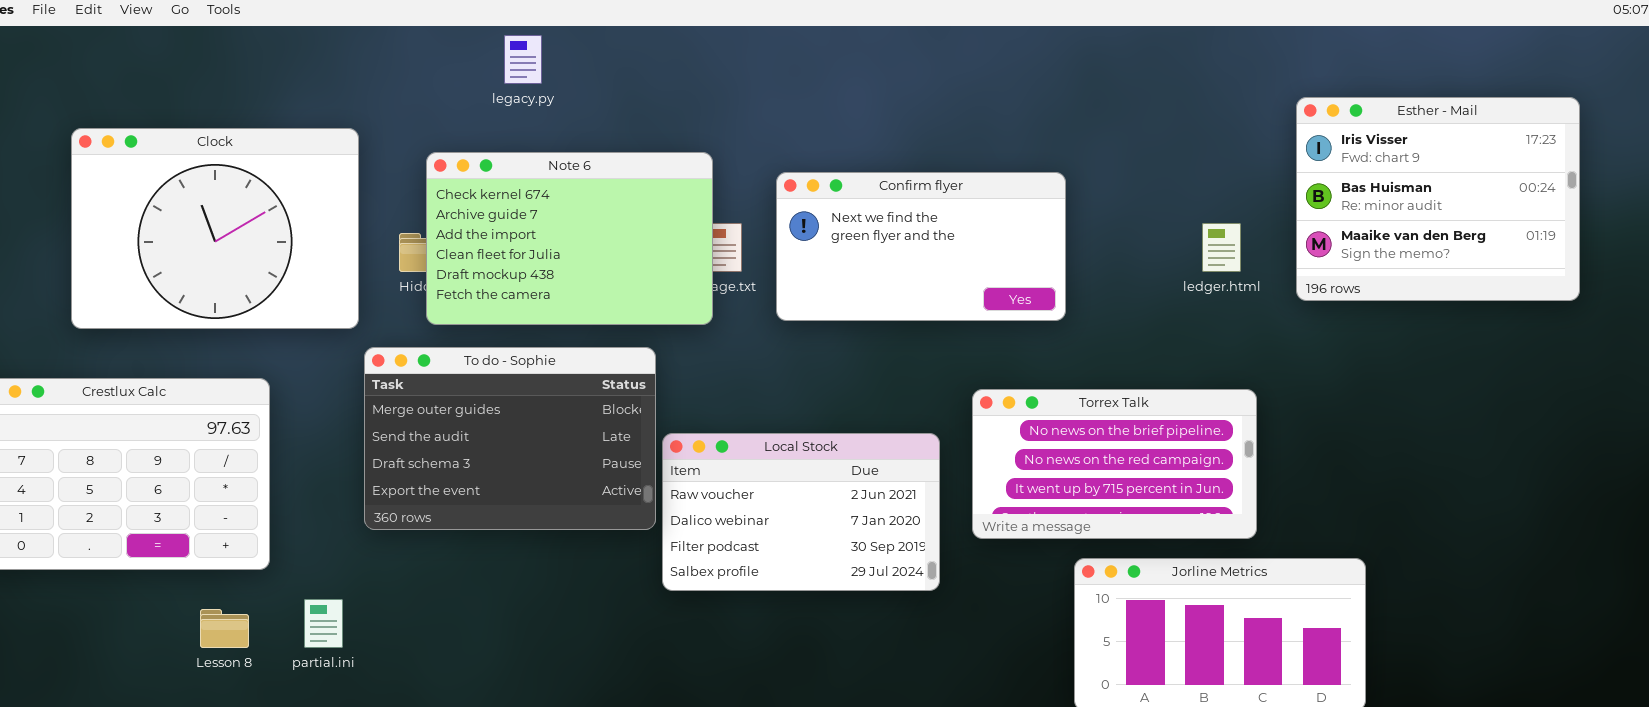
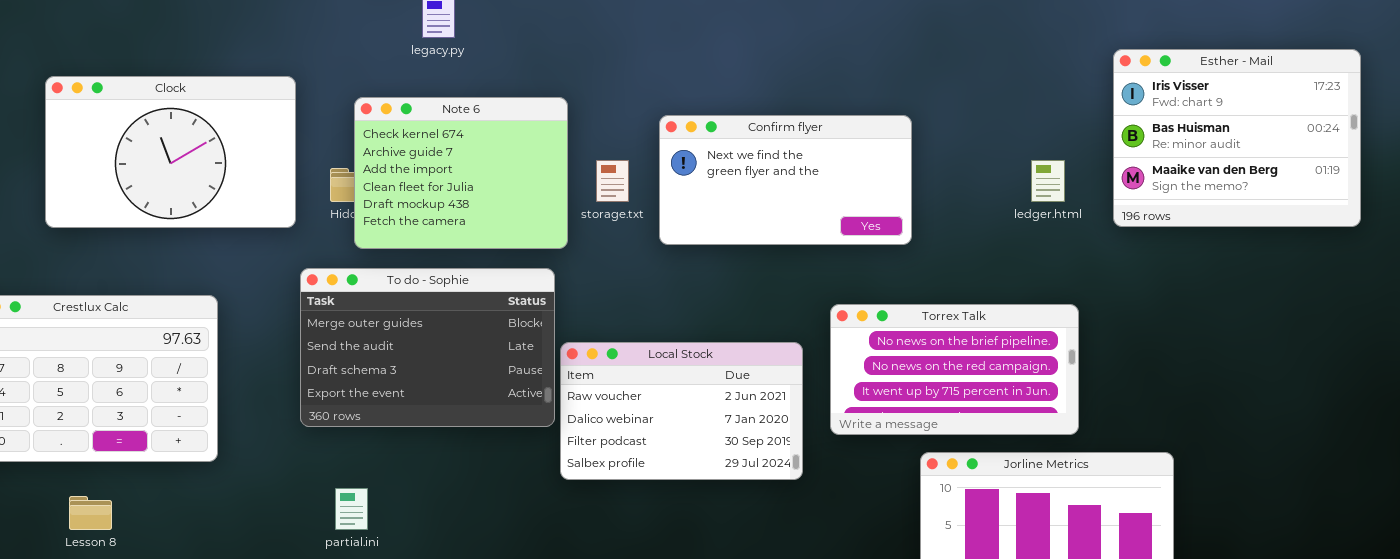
Clock: [71,128,359,329] -> [45,76,296,228], resized
Note 6: [426,152,713,325] -> [354,97,568,249], resized
partial.ini: [304,599,343,648] -> [335,488,368,530], moved
Lesson 8: [200,609,249,648] -> [69,496,112,530], moved

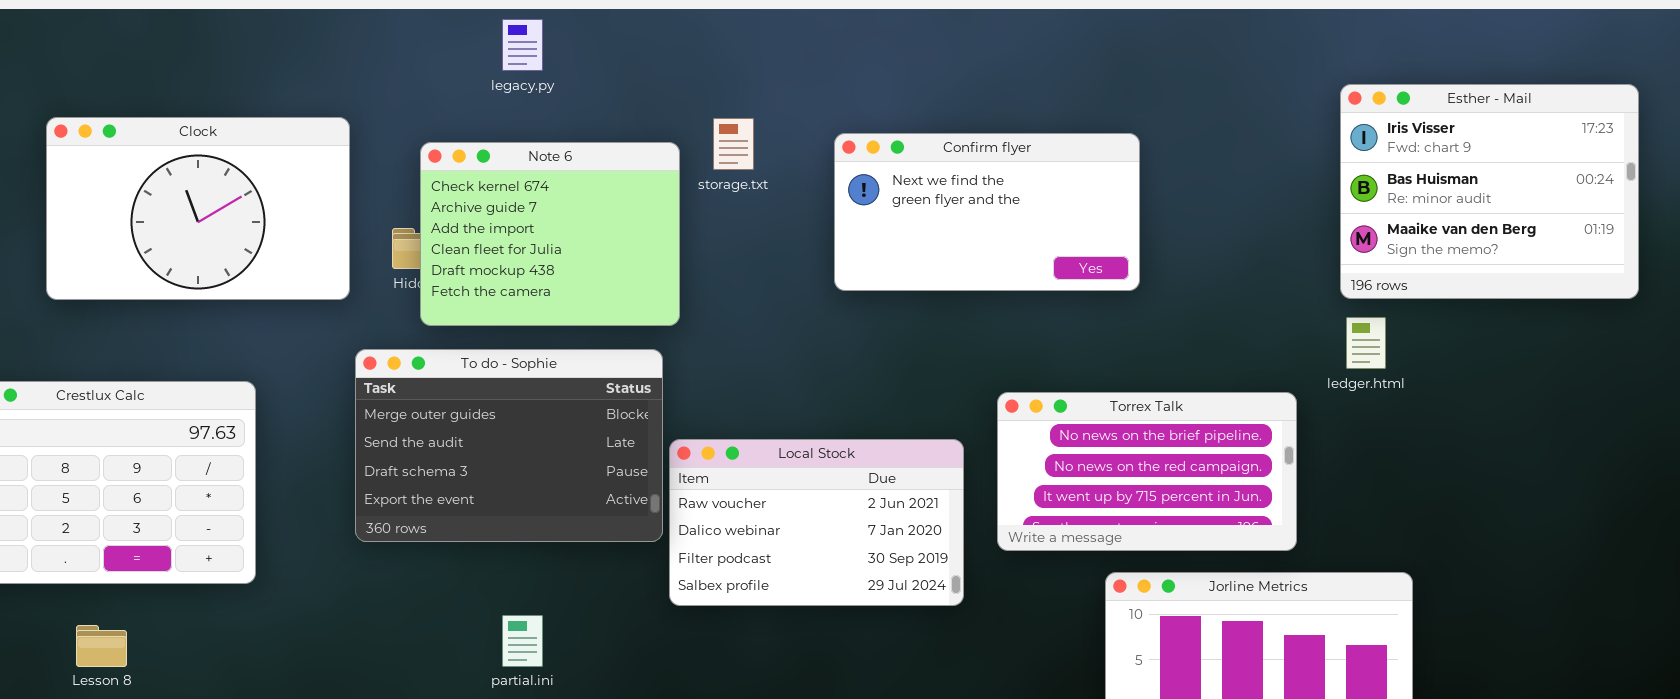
Confirm flyer: [659,115,912,245] -> [834,133,1140,291], moved
storage.txt: [596,160,629,202] -> [713,118,754,170], moved
ledger.html: [1031,160,1065,202] -> [1346,317,1386,369], moved
partial.ini: [335,488,368,530] -> [502,615,543,667], moved

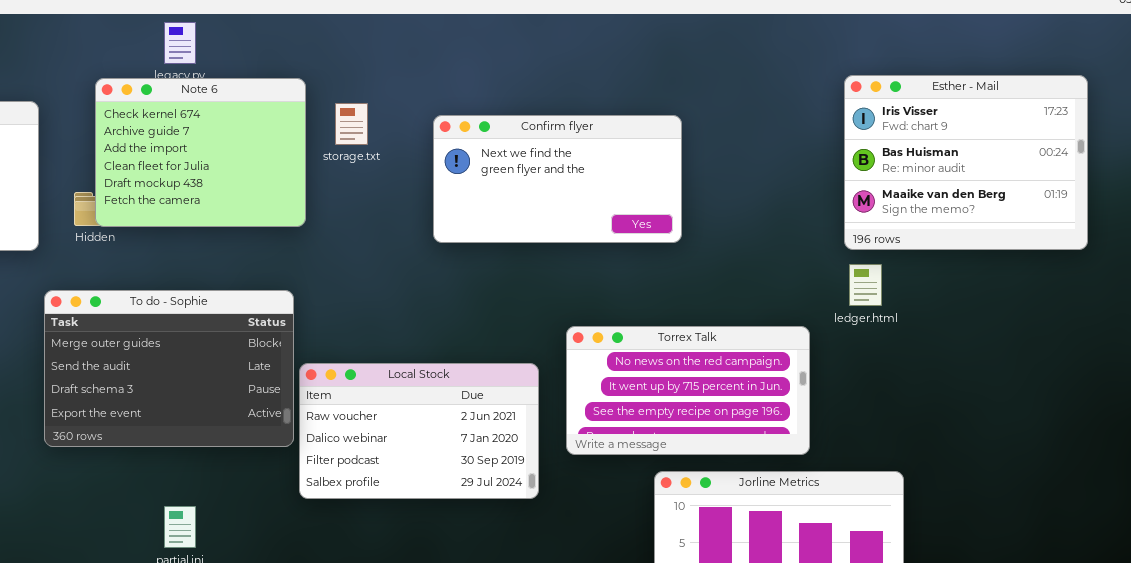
Note 6: [420,142,680,326] -> [95,78,306,227], moved
Torrex Talk: [997,392,1297,551] -> [566,326,810,455], scrolled down 1 row

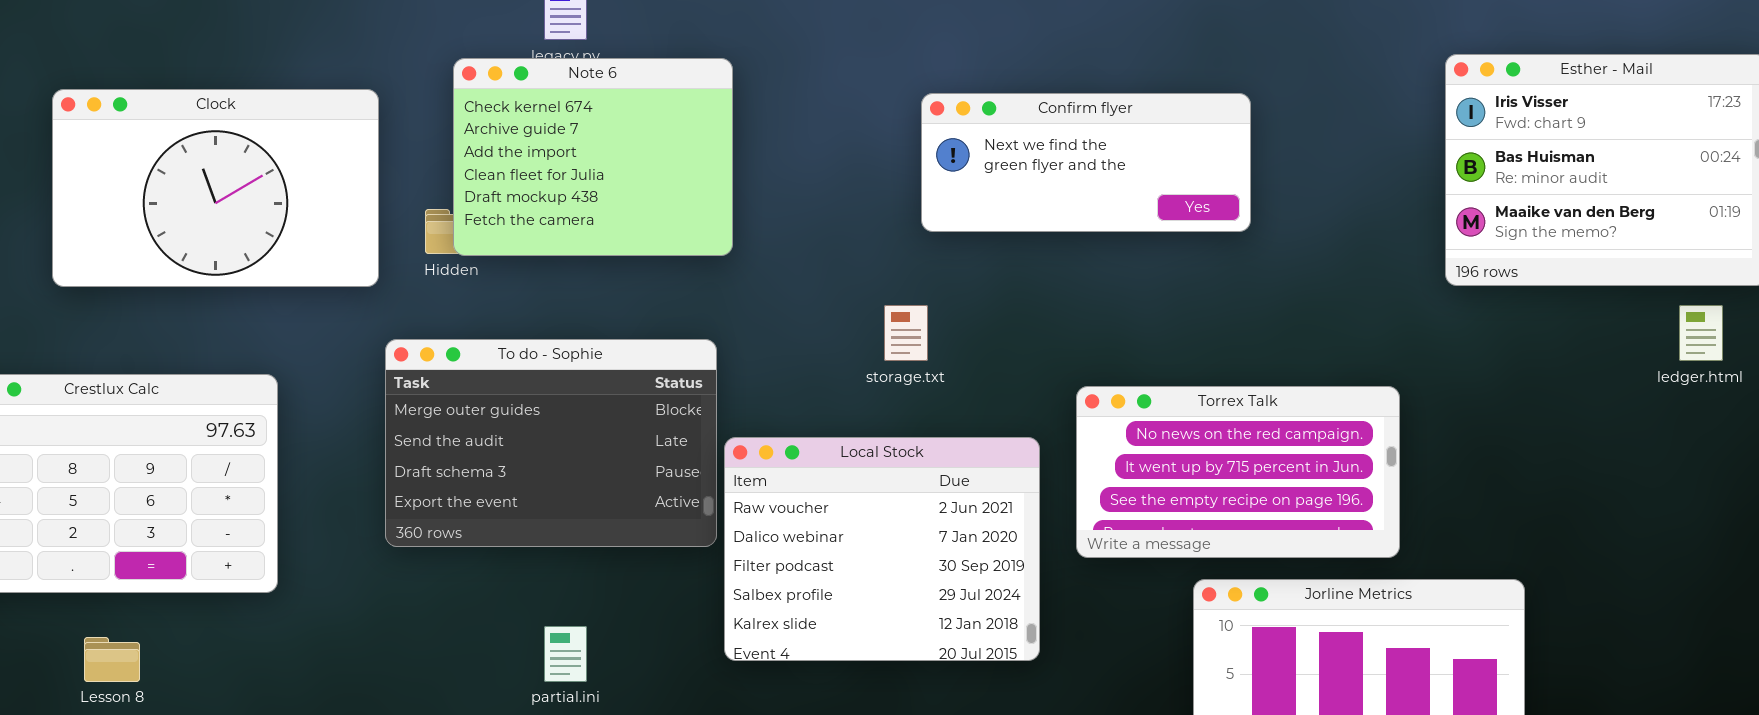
storage.txt: [335,103,368,145] -> [884,305,928,361], moved
Confirm flyer: [433,115,682,243] -> [921,93,1251,232], moved, resized
ledger.html: [849,264,882,306] -> [1679,305,1723,361], moved
Local Stock: [299,363,539,499] -> [724,437,1040,661], resized

